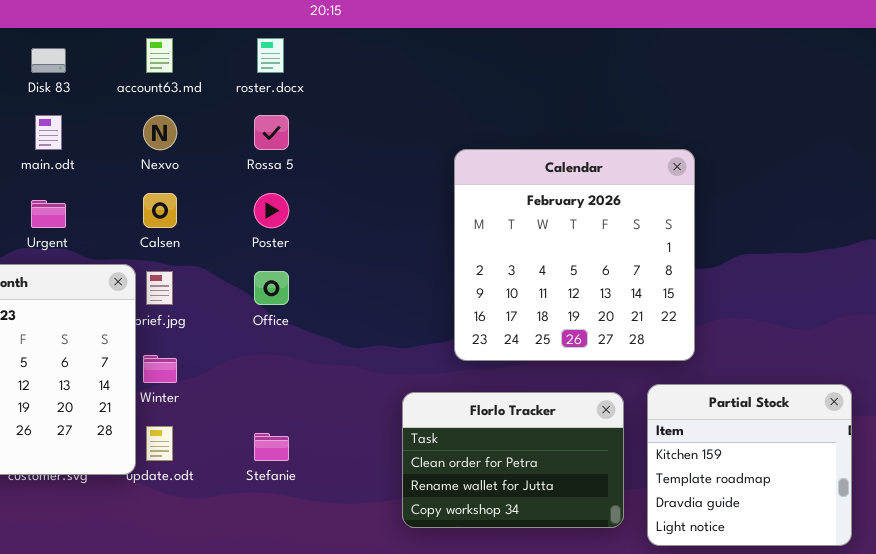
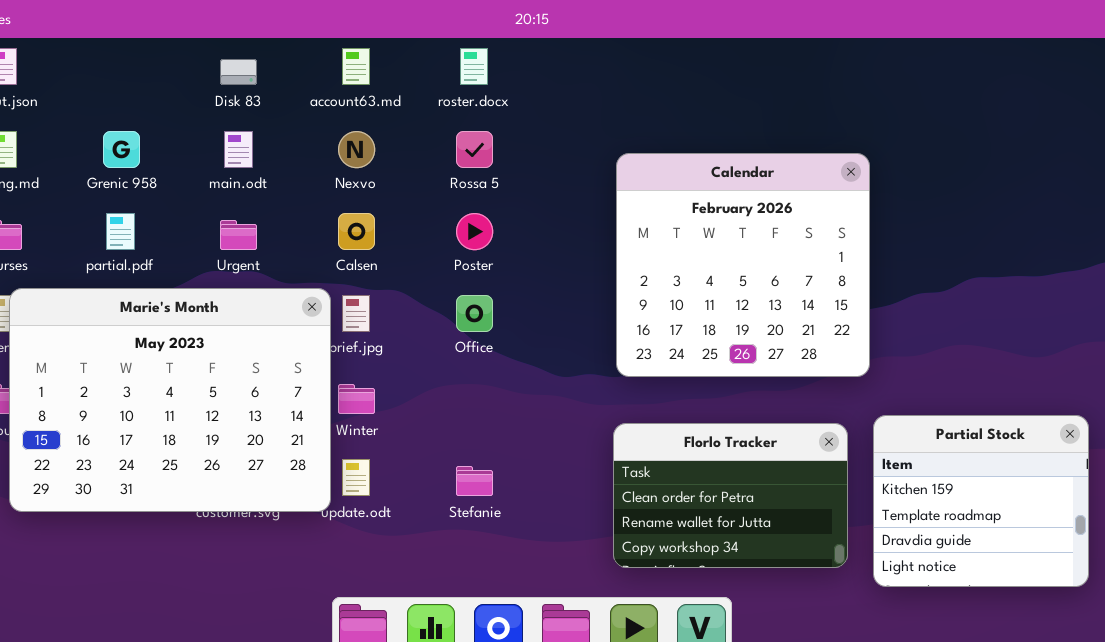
Calendar: [454,149,695,361] -> [616,153,870,377], moved

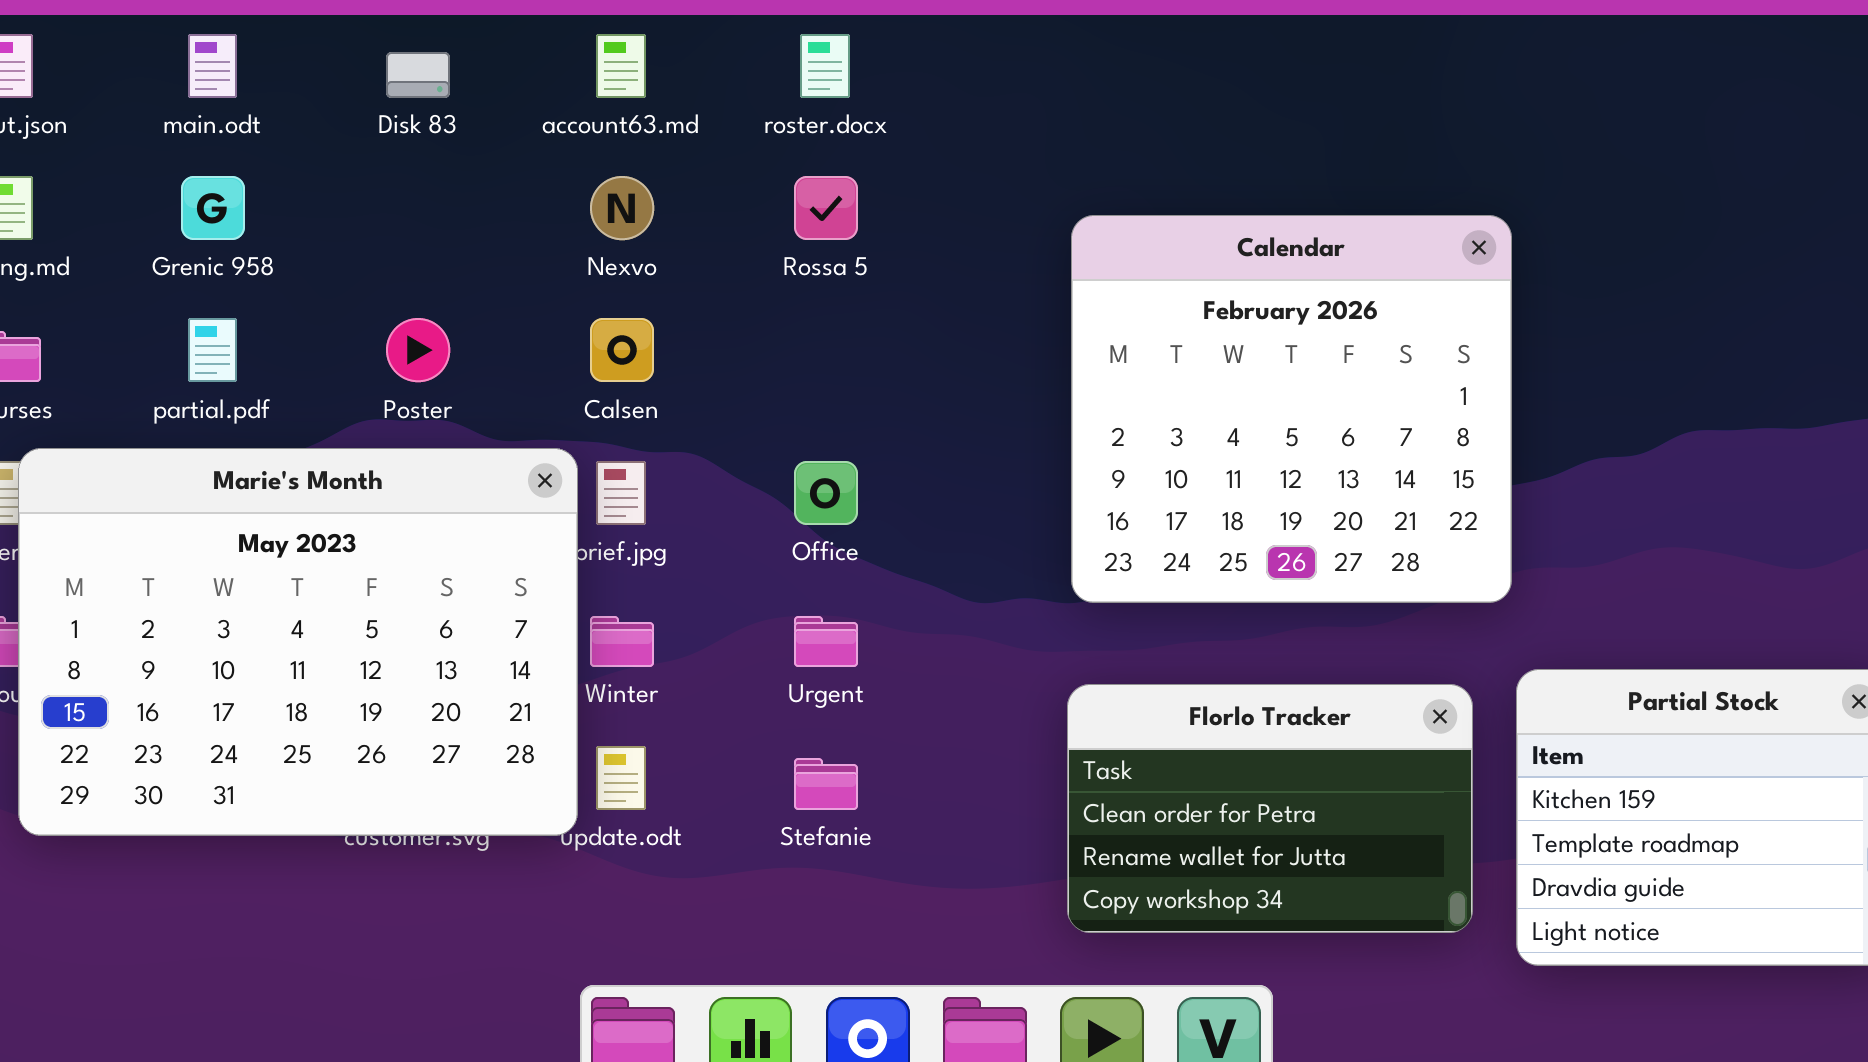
main.odt: [224,131,253,168] -> [188,34,237,98], moved
Poster: [456,213,493,250] -> [386,318,450,382], moved
Urgent: [220,220,257,250] -> [794,616,858,667], moved

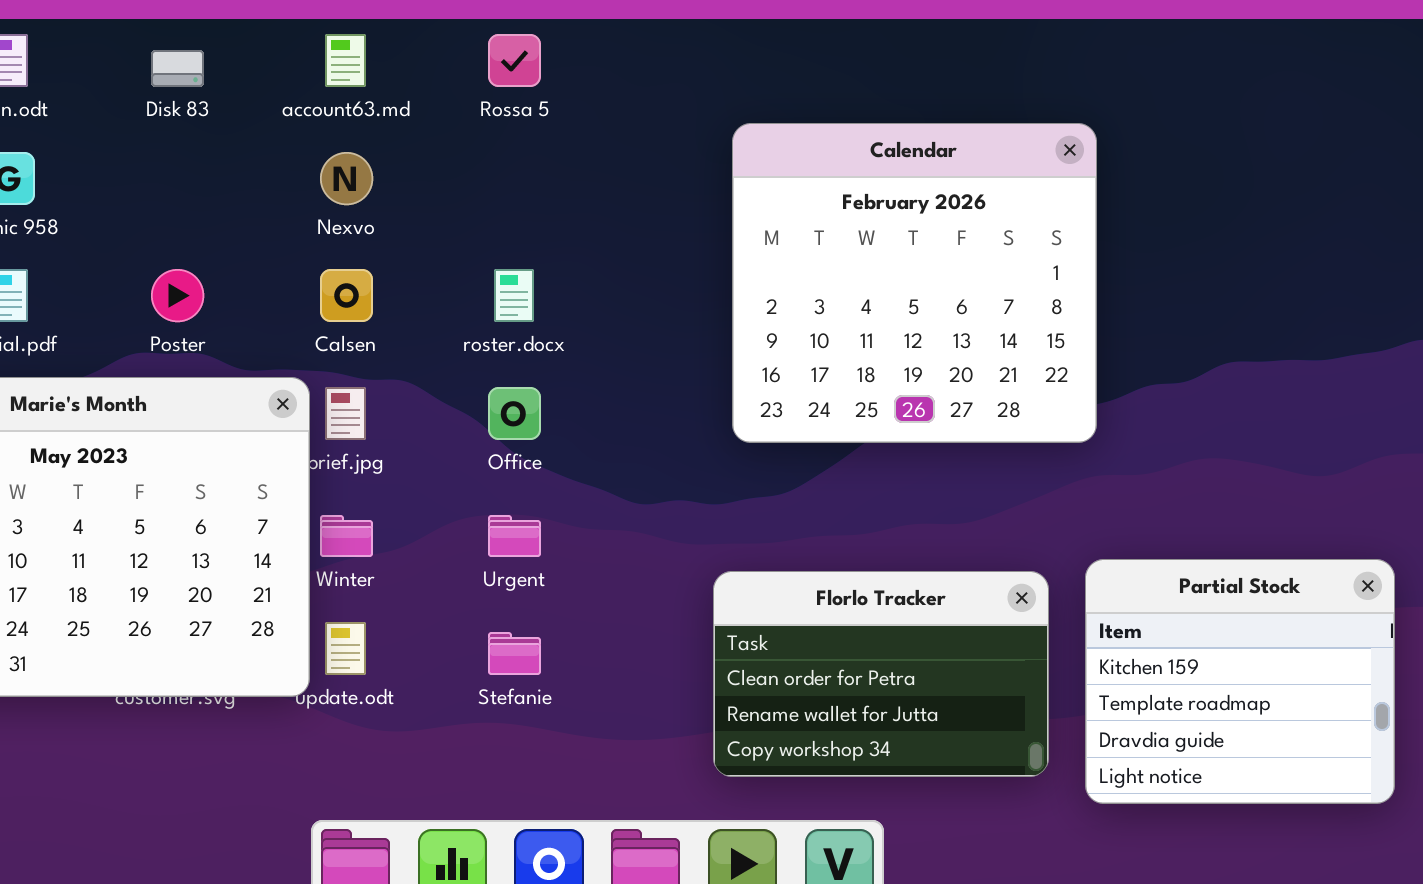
roster.docx: [800,34,850,98] -> [494,269,534,322], moved
Rossa 5: [794,176,858,240] -> [488,34,541,87], moved
Calendar: [1071,215,1512,603] -> [732,123,1097,443], moved

